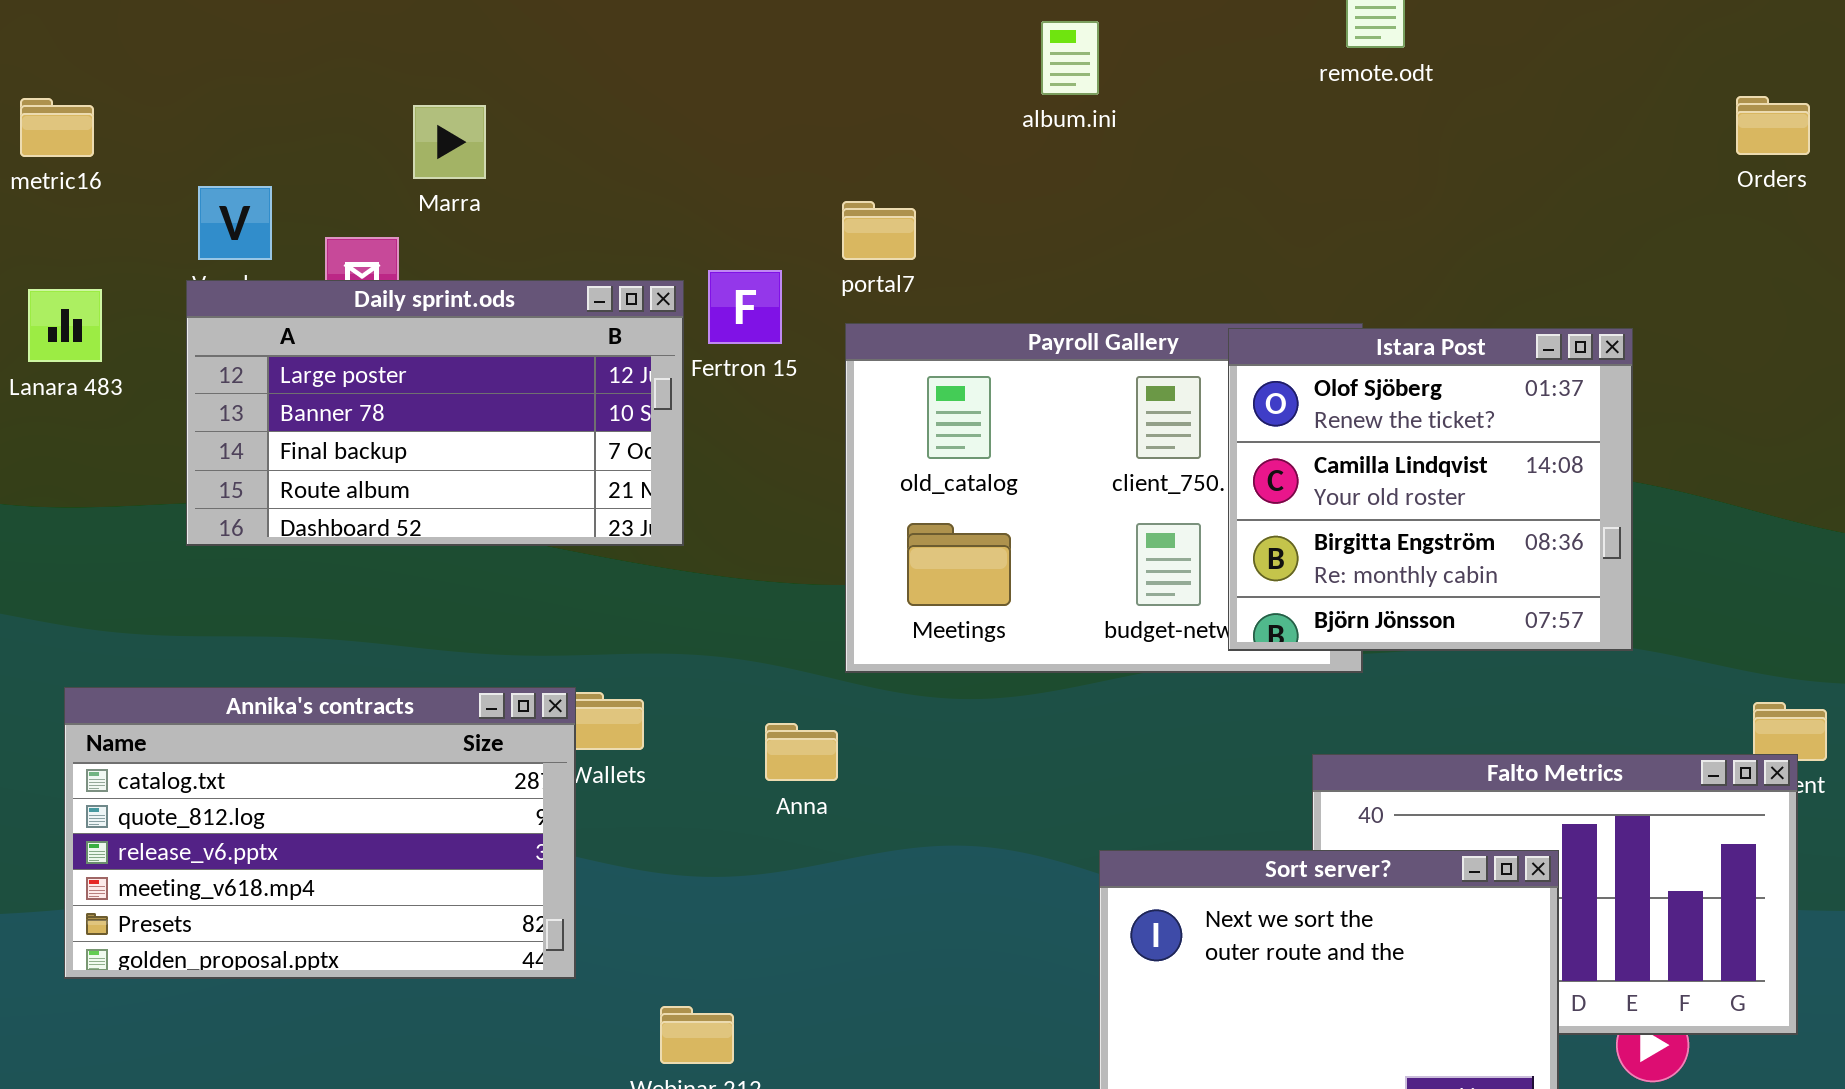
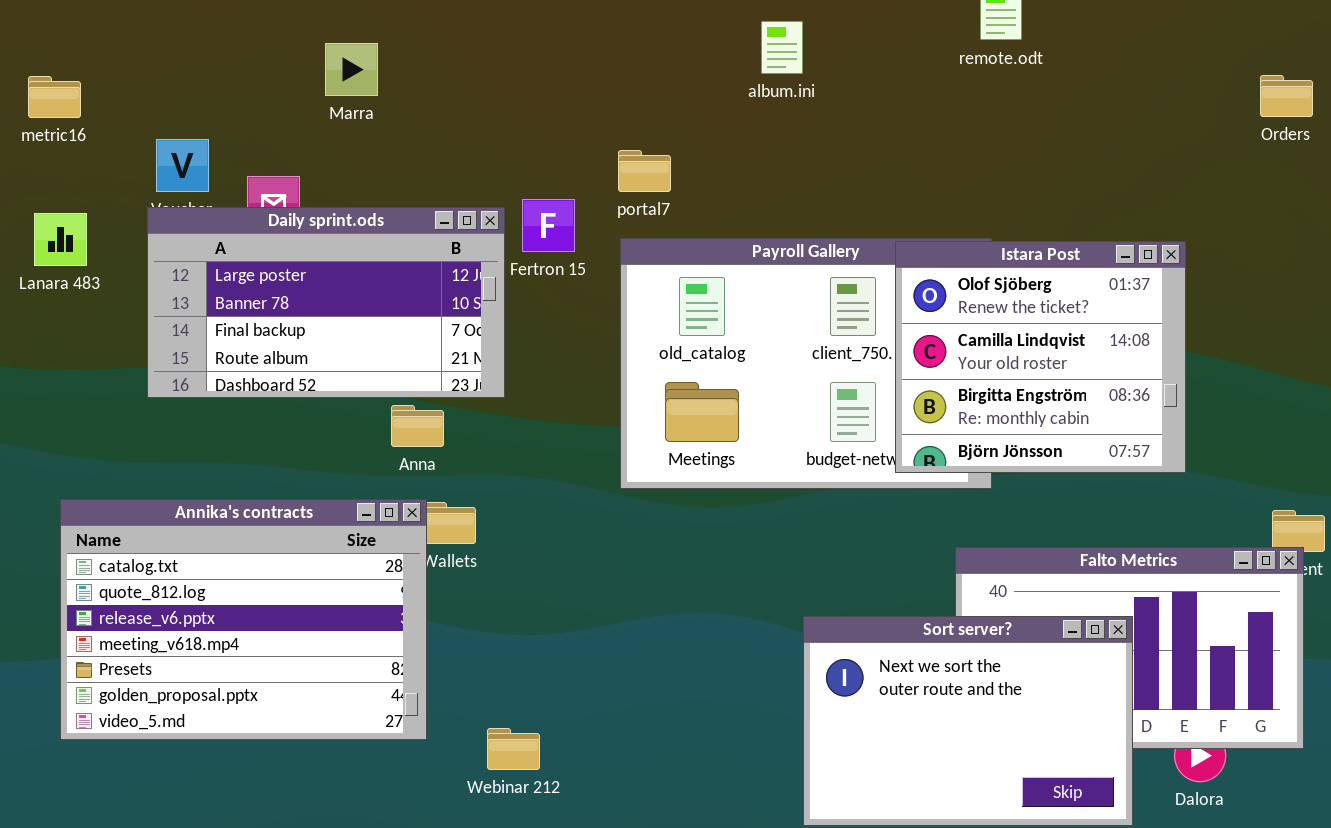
Marra: [413,105,486,179] -> [325,43,378,96], moved
Annika's contracts: [64,687,576,979] -> [60,499,427,740], resized
Anna: [765,723,838,781] -> [391,405,444,447], moved

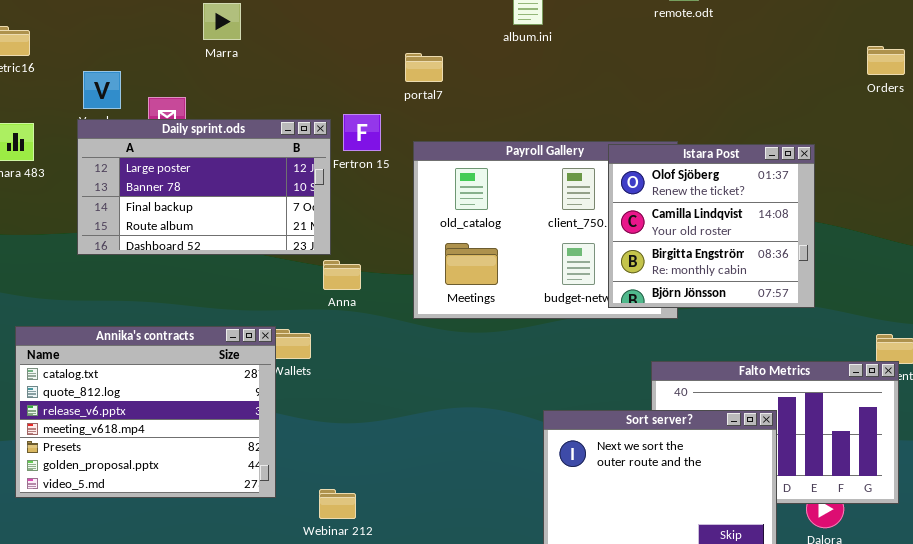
Orders: [1260,75,1313,117] -> [867,46,905,75], moved
portal7: [618,150,671,192] -> [405,53,443,82], moved
Anna: [391,405,444,447] -> [323,260,361,290], moved

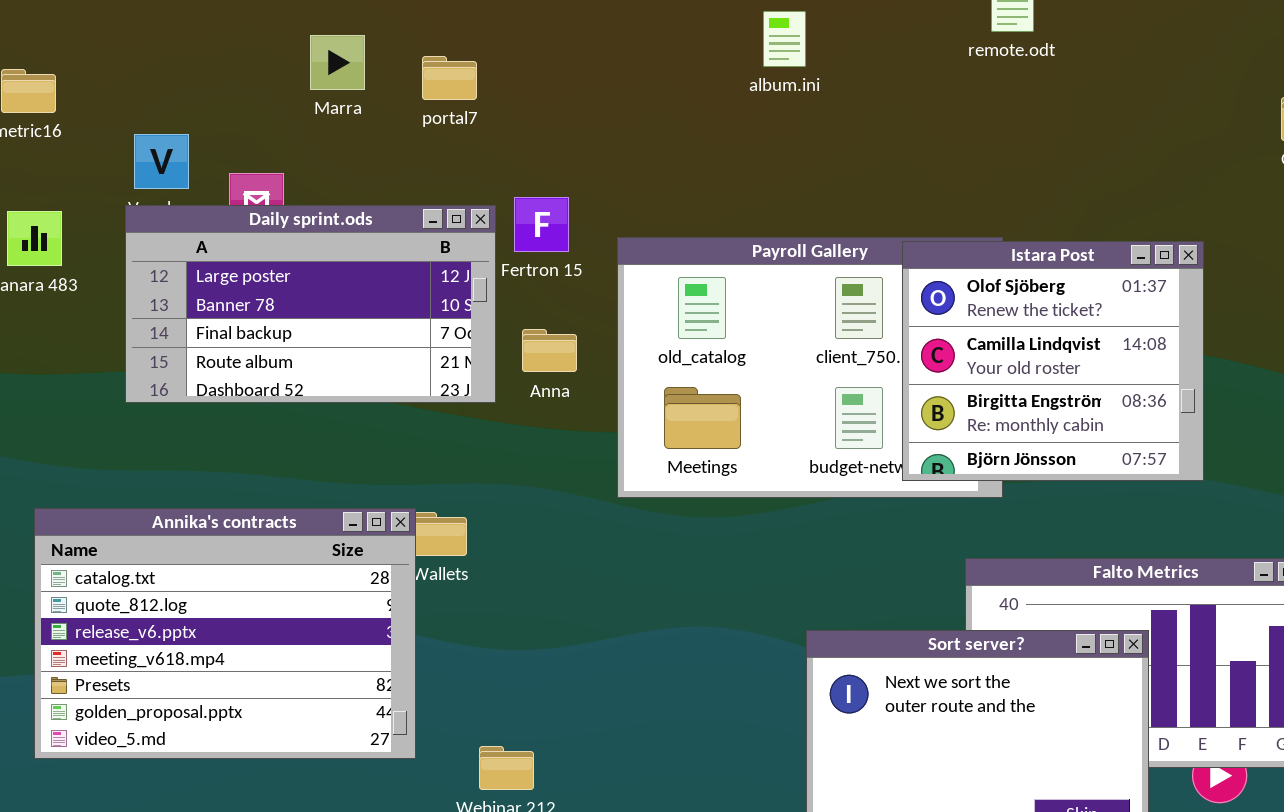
portal7: [405,53,443,82] -> [422,56,477,100], moved
Anna: [323,260,361,290] -> [522,329,577,372], moved

